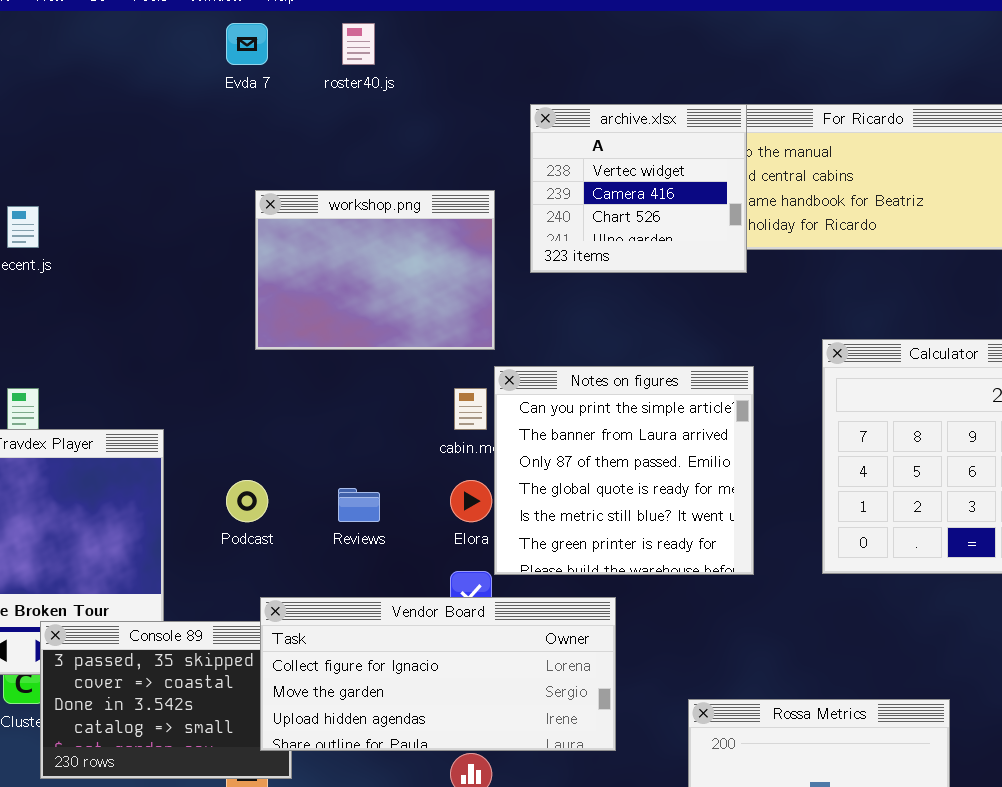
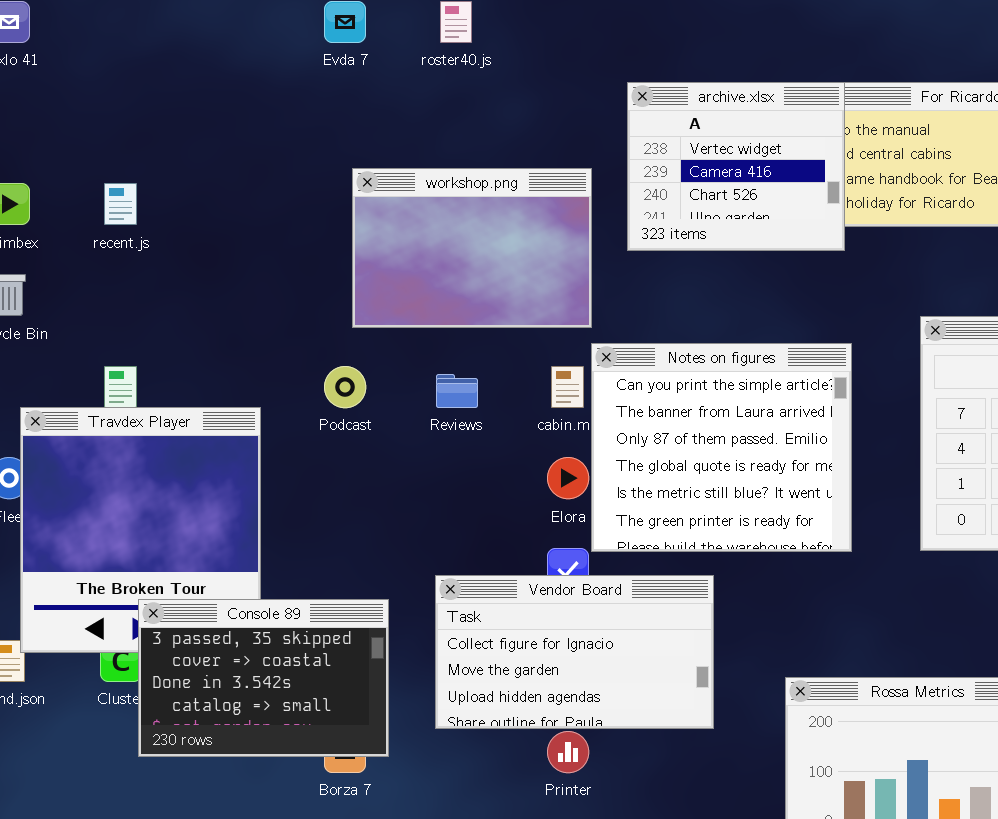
Podcast: [226,480,268,522] -> [324,366,366,408], moved
Reviews: [338,488,380,522] -> [436,374,478,408], moved
Vendor Board: [260,597,616,751] -> [435,575,714,729], resized

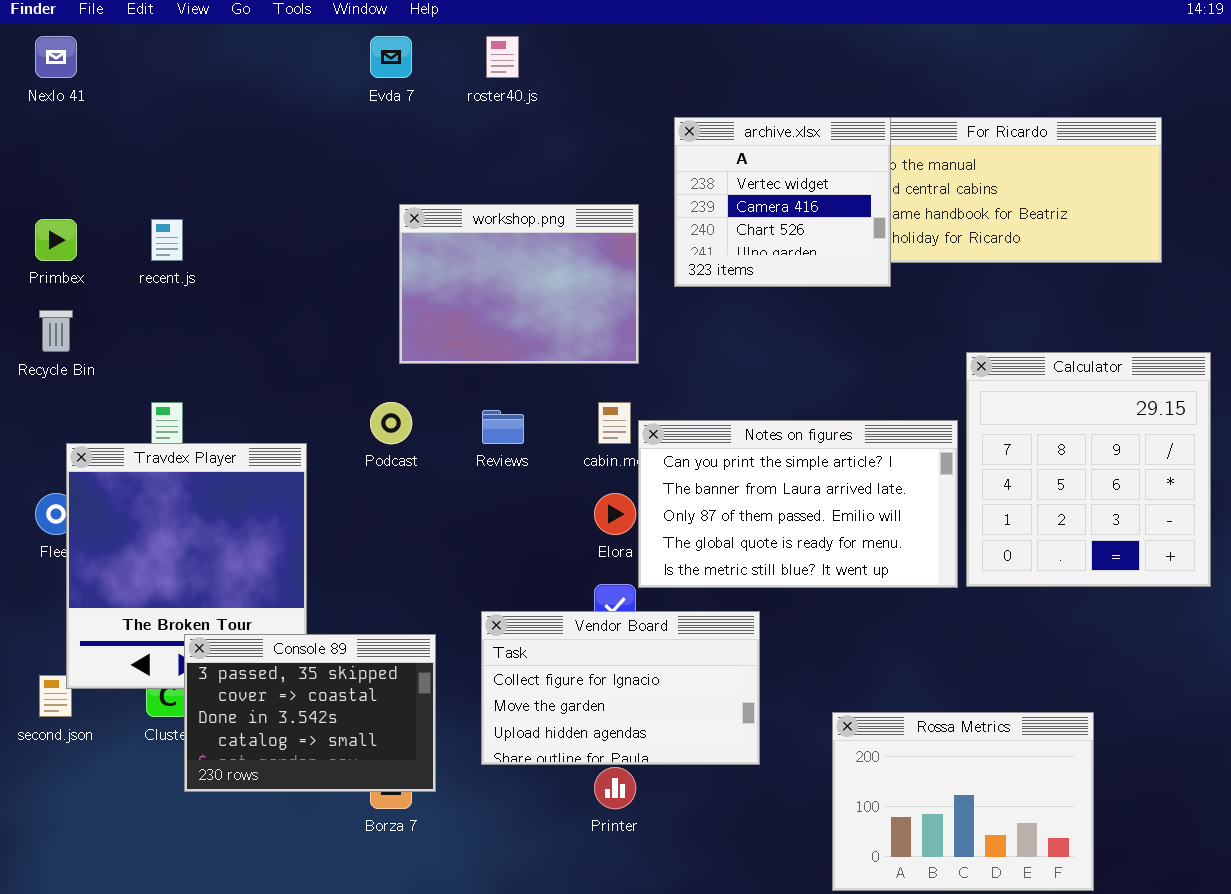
Notes on figures: [591,343,852,552] -> [638,420,958,588], resized

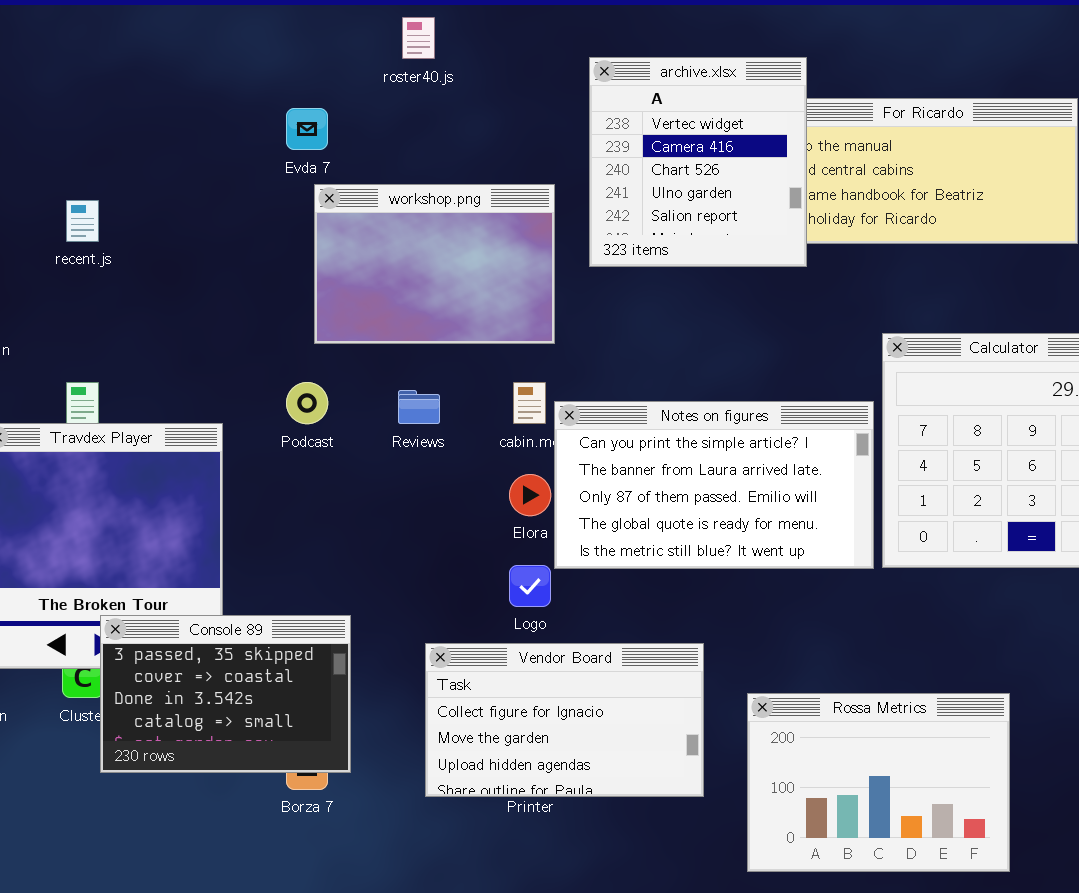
Evda 7: [370,36,412,78] -> [286,108,328,150], moved
archive.xlsx: [674,117,891,287] -> [589,57,807,267], resized
Vendor Board: [481,611,760,765] -> [425,643,704,797], moved

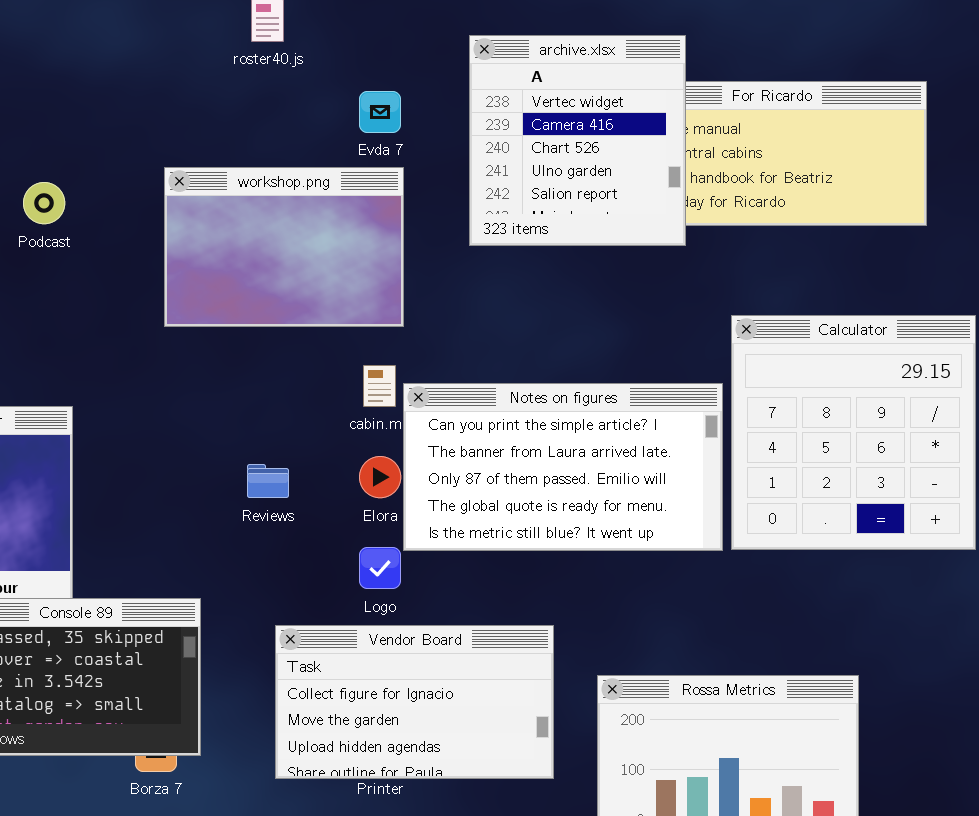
archive.xlsx: [589,57,807,267] -> [469,35,686,246], moved
Evda 7: [286,108,328,150] -> [359,91,401,133], moved
Podcast: [286,382,328,424] -> [23,182,65,224], moved
Reviews: [398,390,440,424] -> [247,464,289,498], moved

